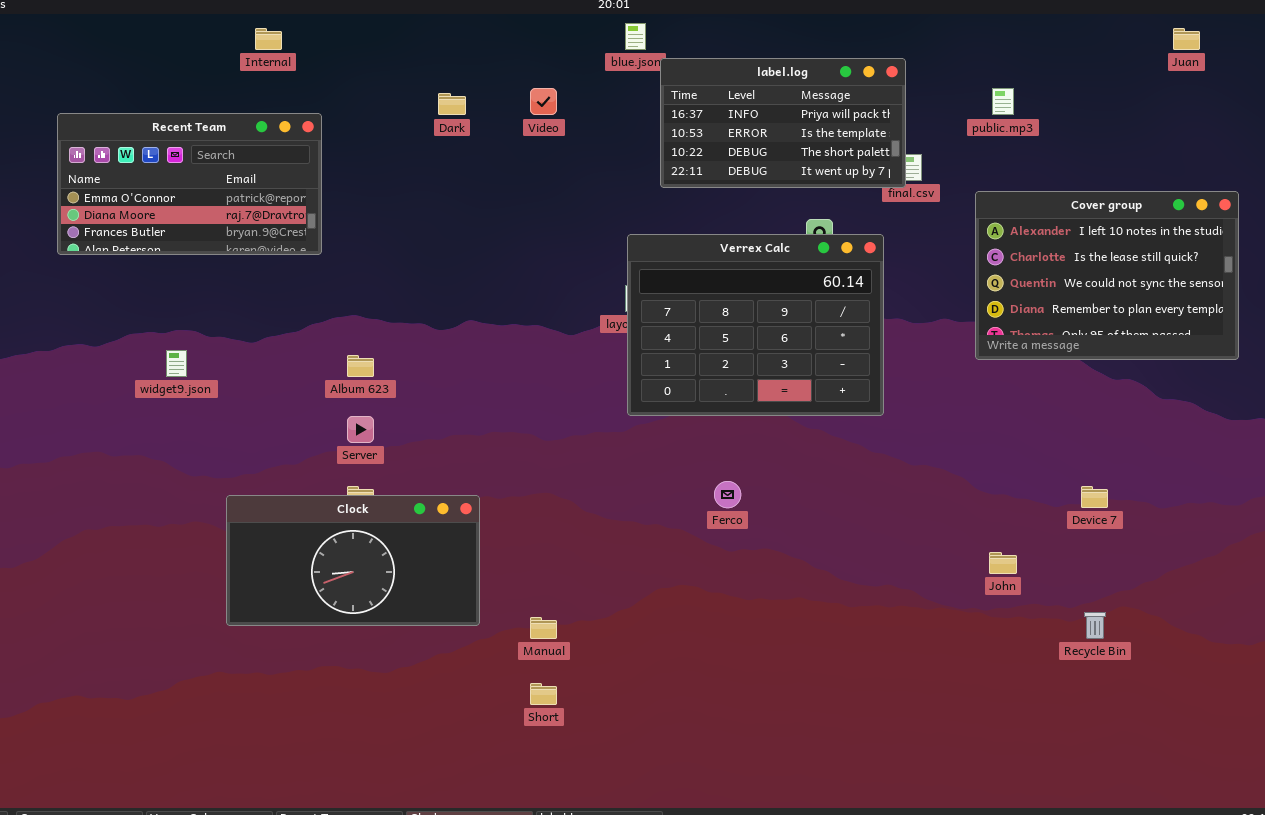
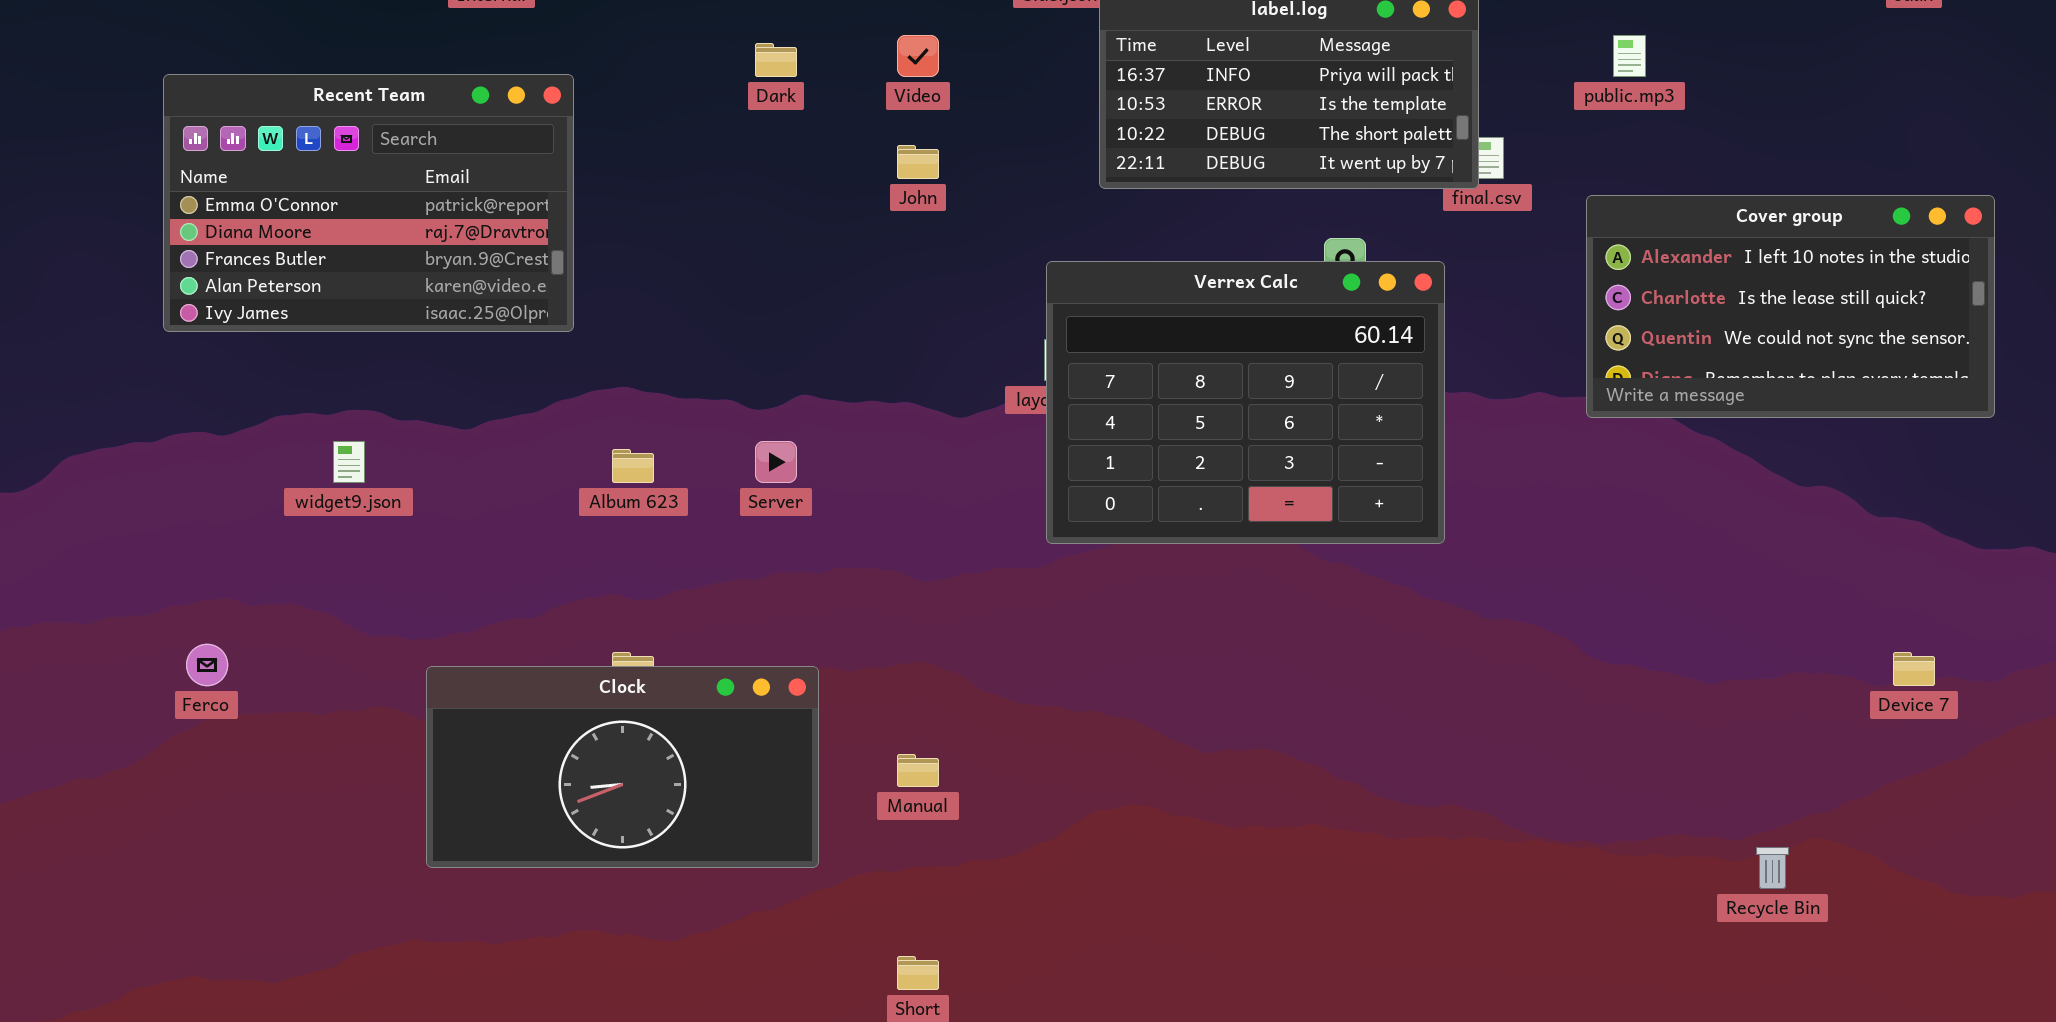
Recent Team: [57,113,322,255] -> [163,74,574,332], resized
Cover group: [975,191,1239,360] -> [1586,195,1995,418], resized
Server: [347,416,374,443] -> [755,441,797,483], moved
Ferco: [714,481,741,508] -> [186,644,228,686], moved
Device 7: [1081,486,1108,508] -> [1893,652,1935,686], moved
John: [989,552,1017,574] -> [897,145,939,179], moved
Manual: [530,617,557,639] -> [897,754,939,787], moved

